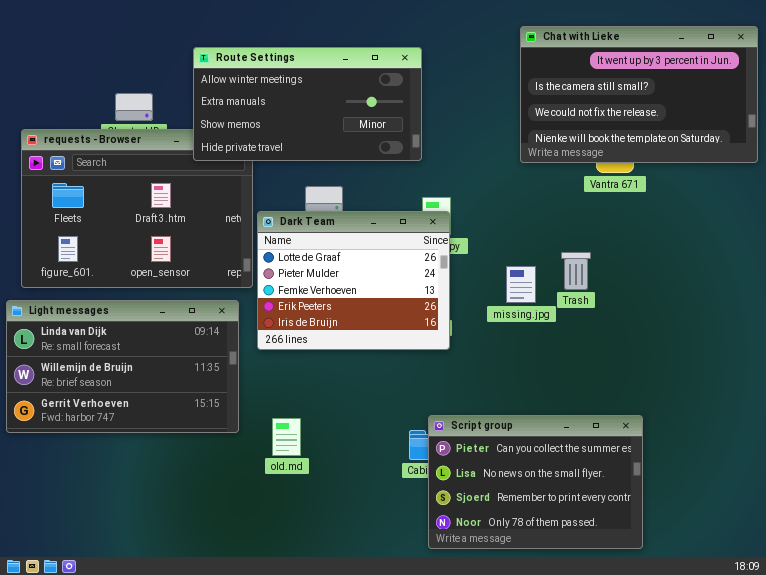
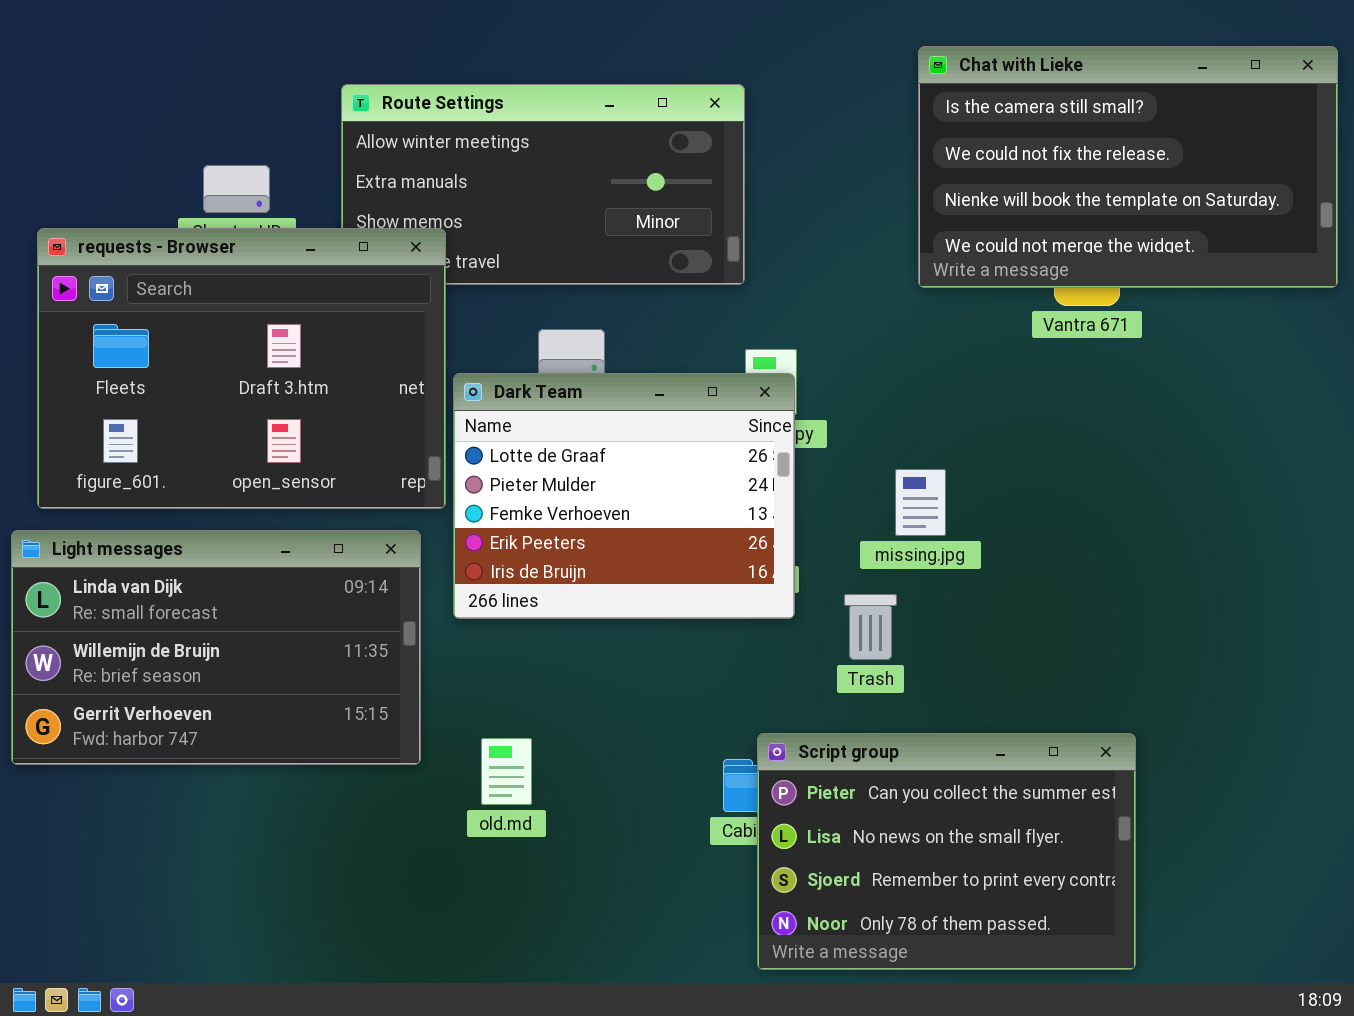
Chat with Lieke: [520,26,758,163] -> [918,46,1338,288], scrolled down 1 row
requests - Browser: [21,129,253,288] -> [37,228,446,509], raised
Trash: [561,252,591,290] -> [844,594,897,660], moved

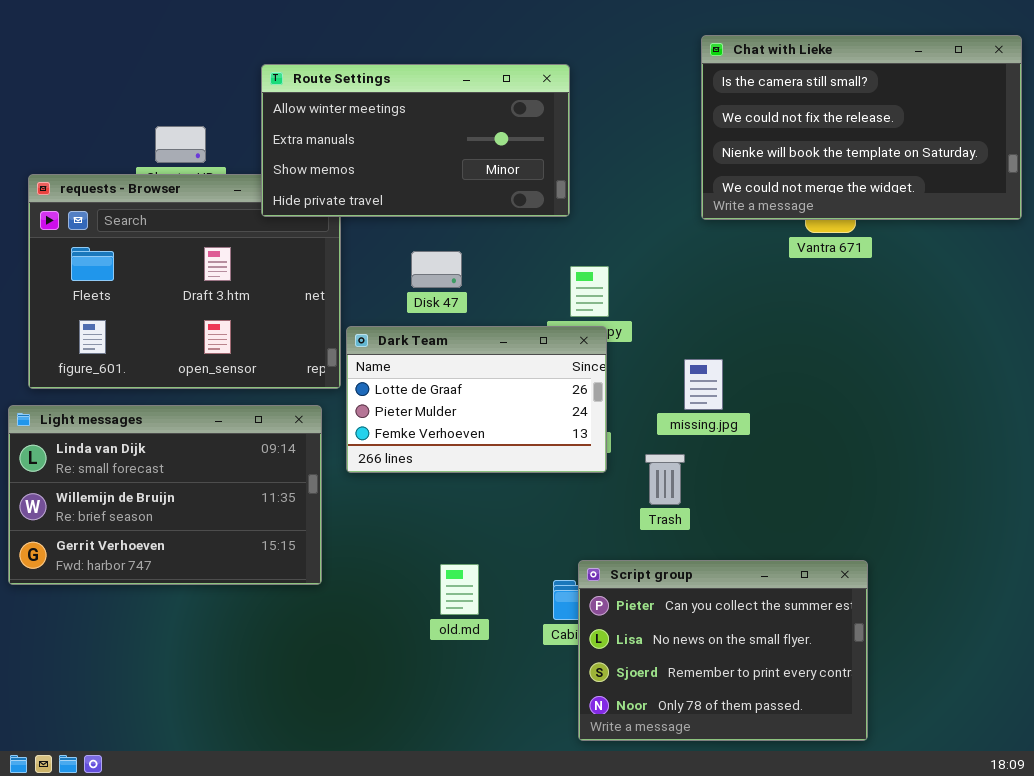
Route Settings: [341,84,745,285] -> [261,64,570,217], raised
Dark Team: [453,373,795,619] -> [346,326,607,473], resized
old.md: [481,738,532,805] -> [440,564,479,615], moved

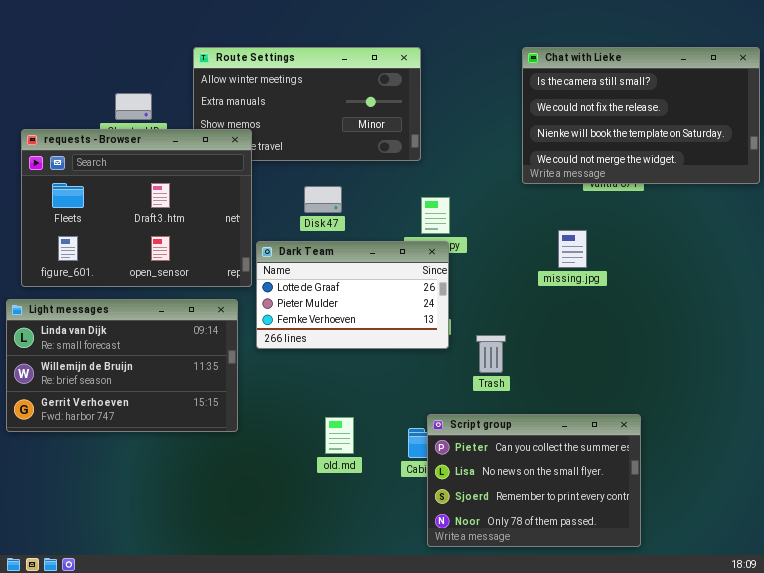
Chat with Lieke: [701,35,1022,220] -> [522,47,760,184], moved
requests - Browser: [28,174,341,389] -> [21,129,252,287], raised
missing.jpg: [684,359,723,410] -> [558,230,587,268], moved

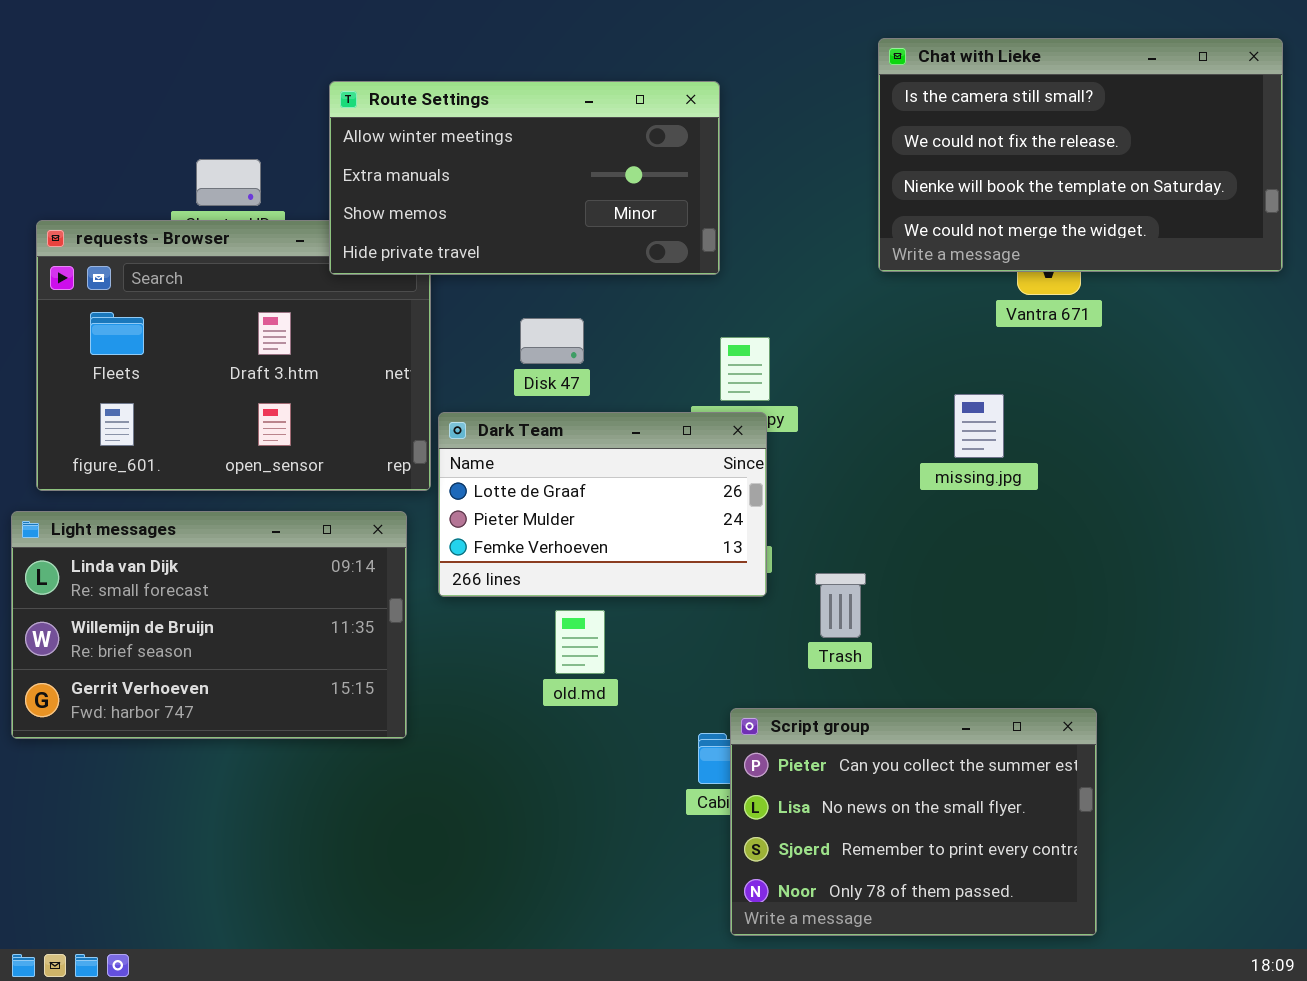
Chat with Lieke: [522,47,760,184] -> [878,38,1283,272], moved
Route Settings: [193,47,421,161] -> [329,81,720,275], raised
old.md: [325,417,354,454] -> [555,610,605,674], moved

